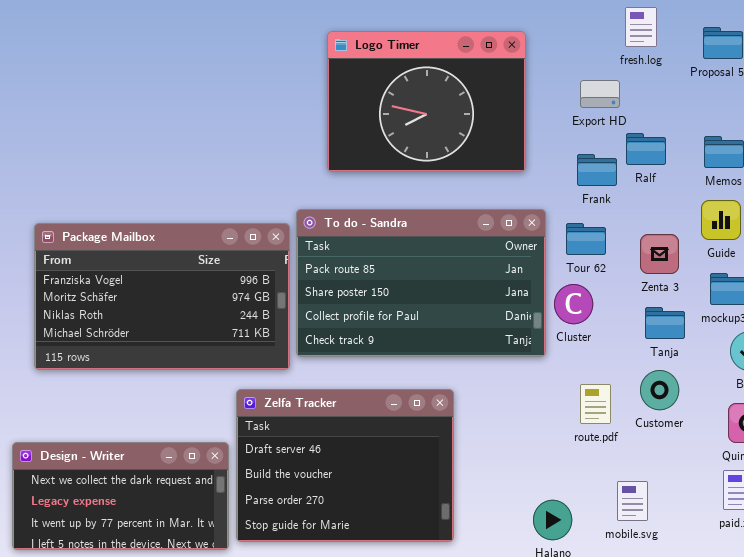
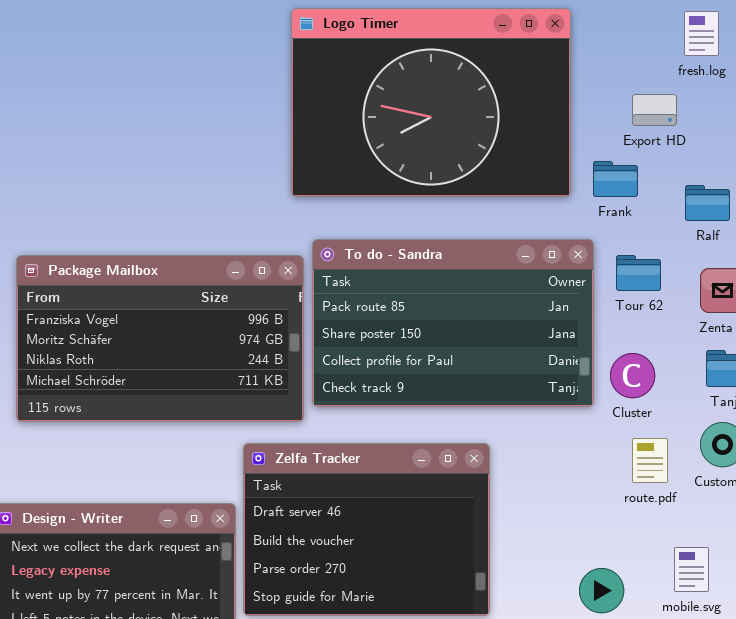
Logo Timer: [327,31,526,172] -> [291,8,571,197], resized
Ralf: [626,133,666,165] -> [685,185,730,221], moved
Frank: [577,154,617,186] -> [593,161,638,197], moved
Cluster: [554,284,593,324] -> [610,353,655,398], moved

